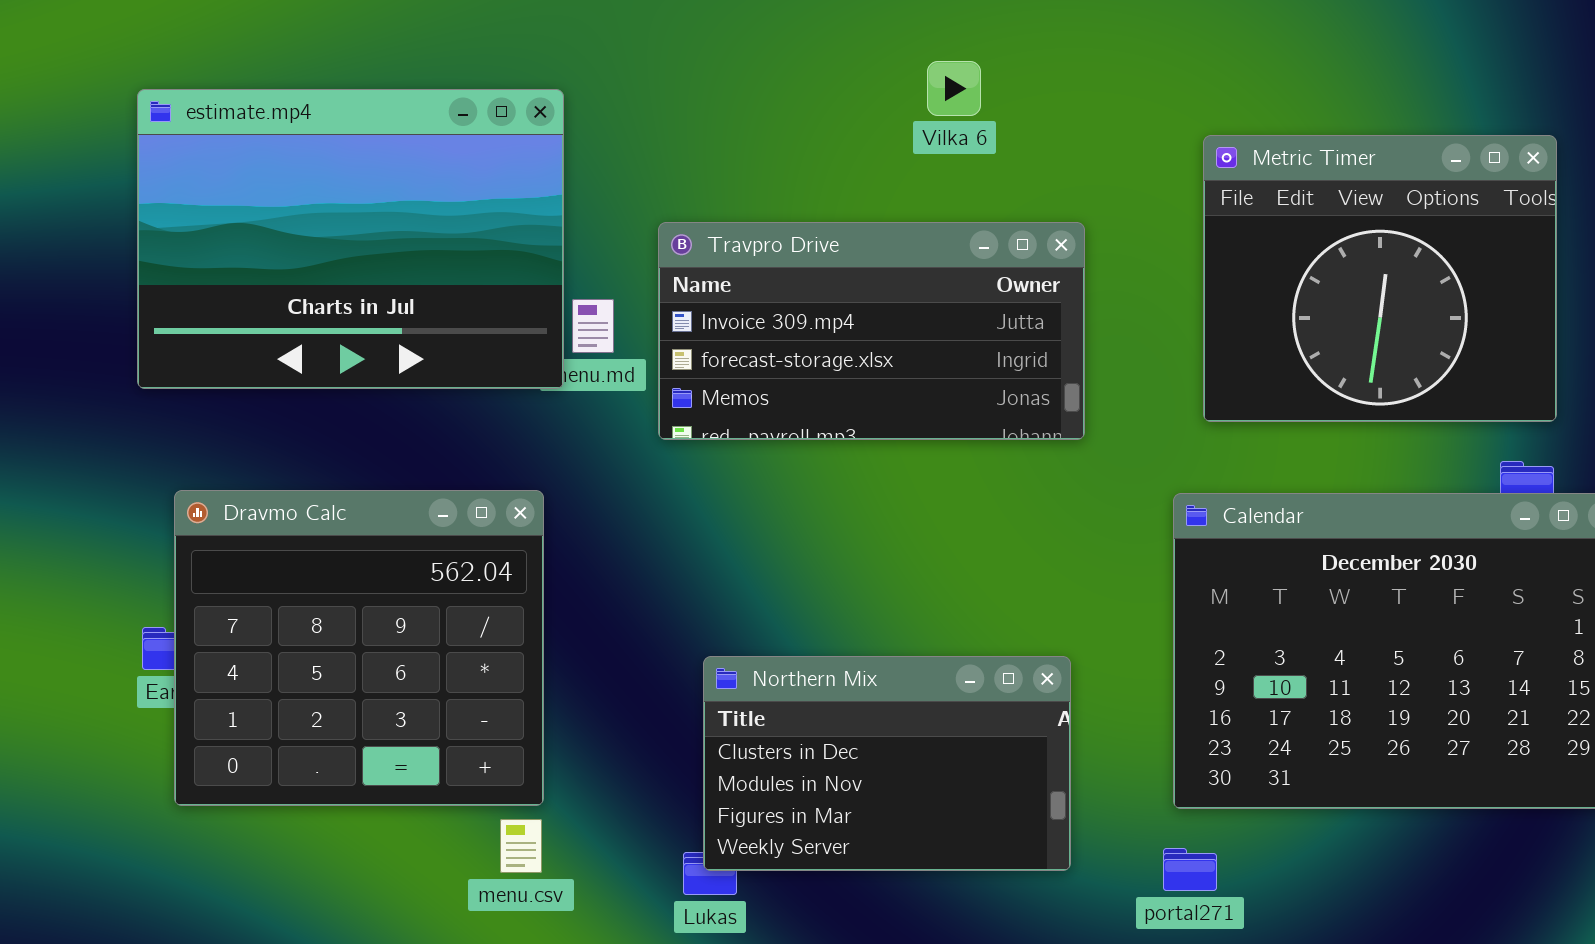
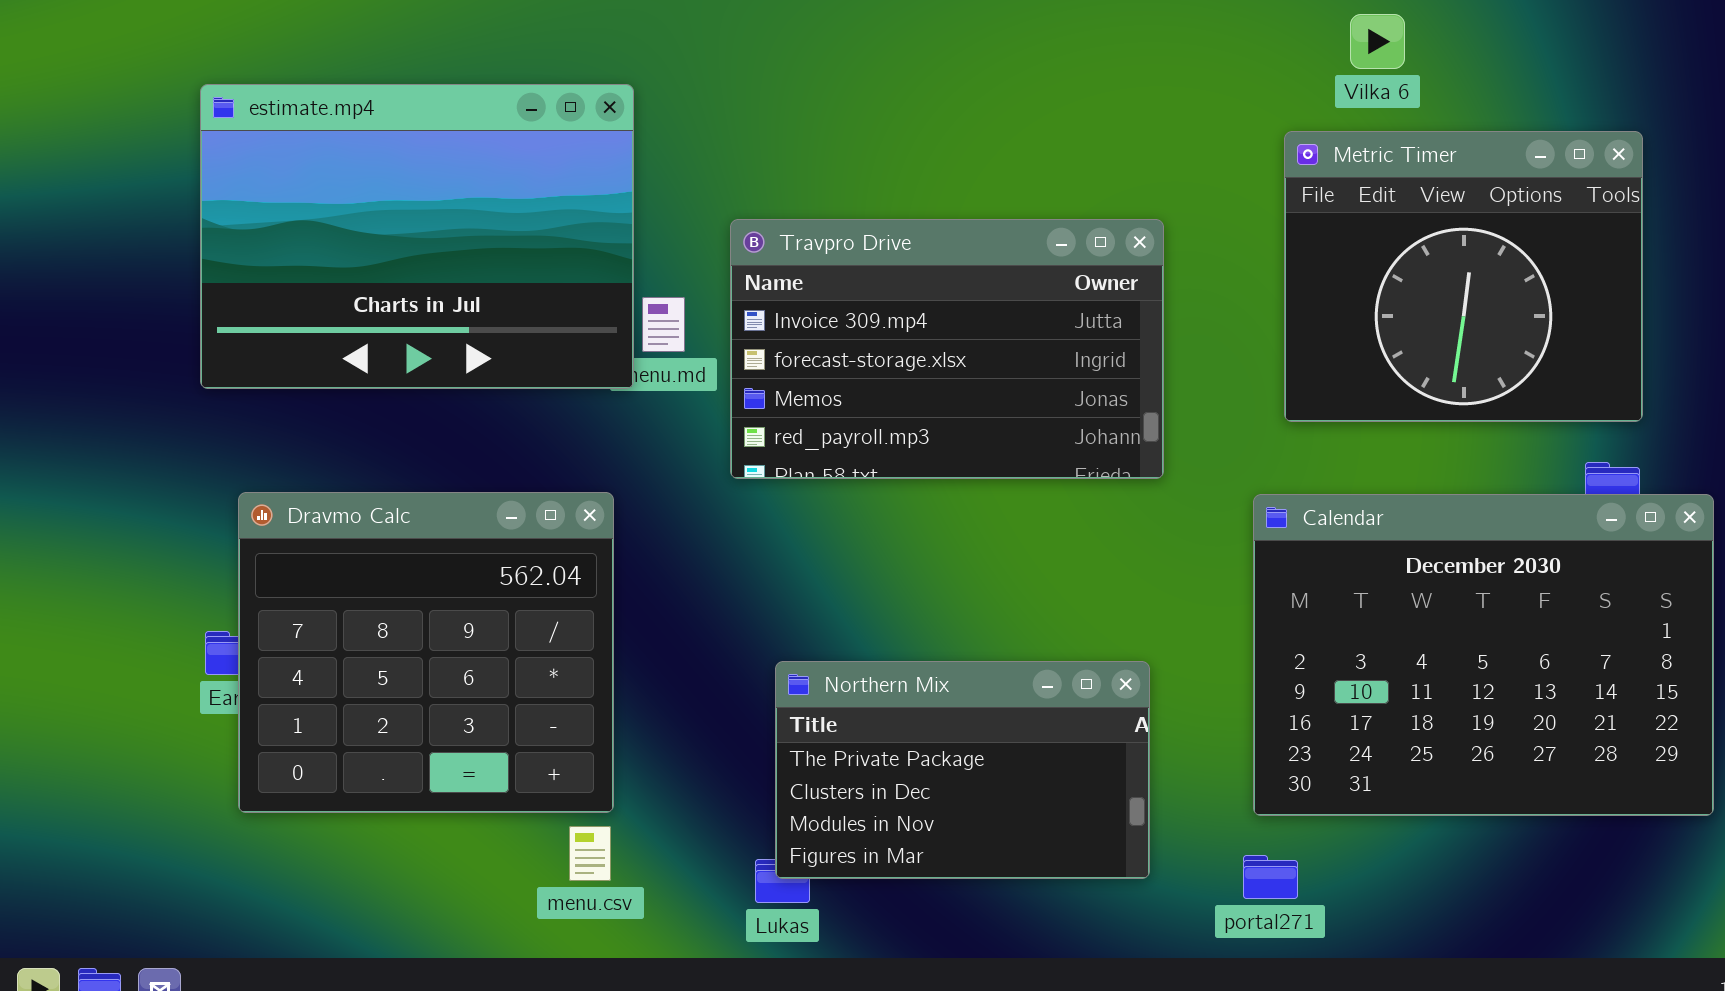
Vilka 6: [927,61,981,116] -> [1350,14,1405,69], moved
Travpro Drive: [658,222,1085,440] -> [730,219,1164,479], resized
Northern Mix: [703,656,1071,871] -> [775,661,1150,879], scrolled up 1 row

